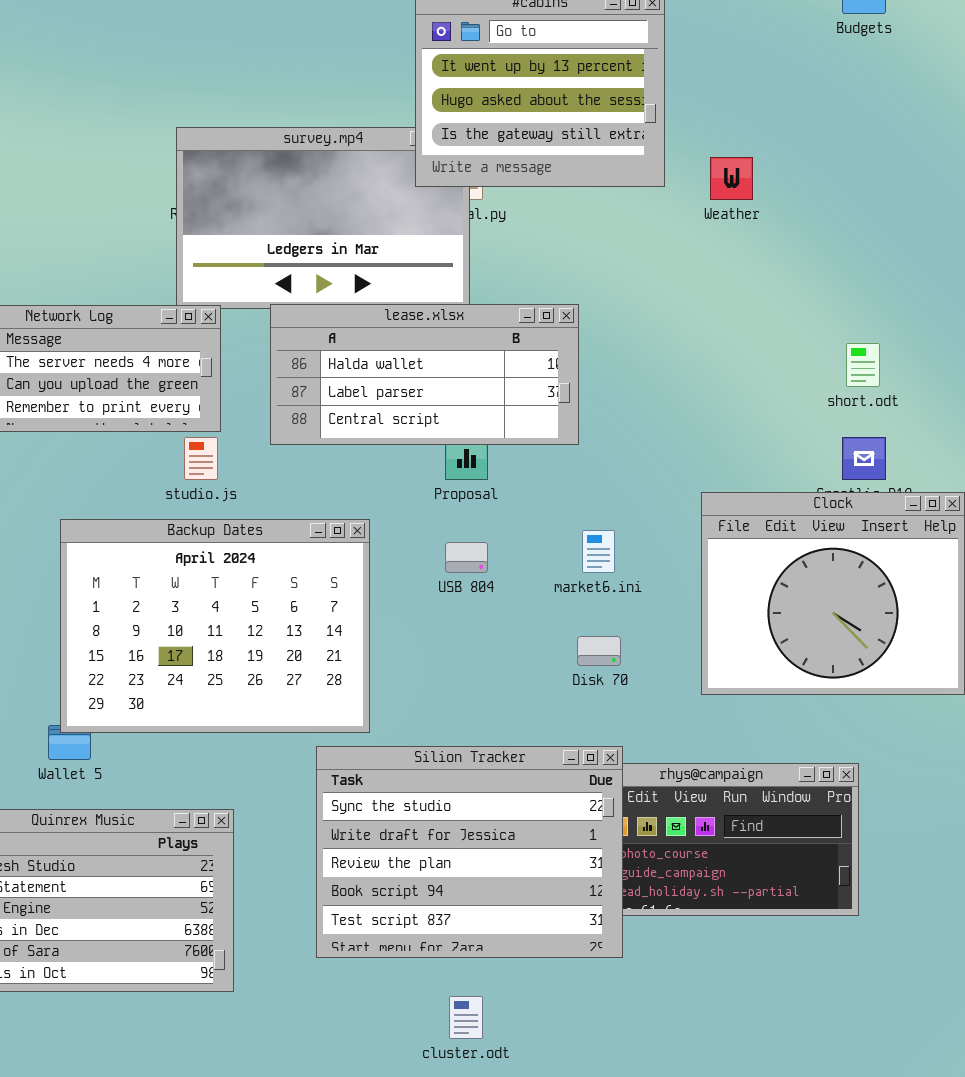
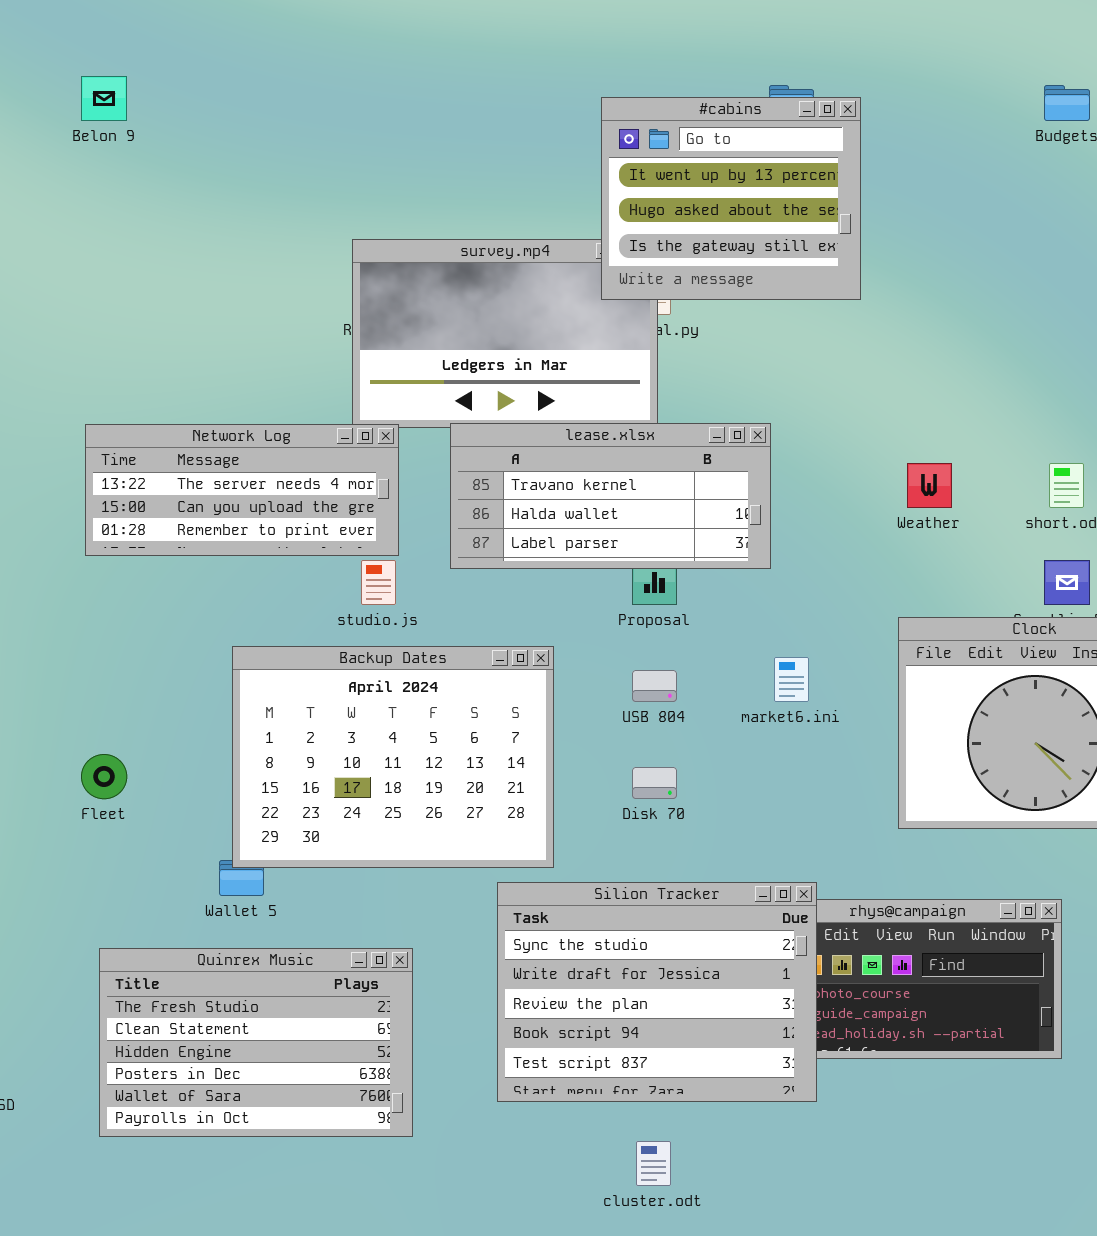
Weather: [710,157,753,200] -> [907,463,952,508], moved
lease.xlsx: [270,304,579,445] -> [450,423,771,569], scrolled up 1 row
Disk 70: [577,636,621,666] -> [632,767,677,799], moved

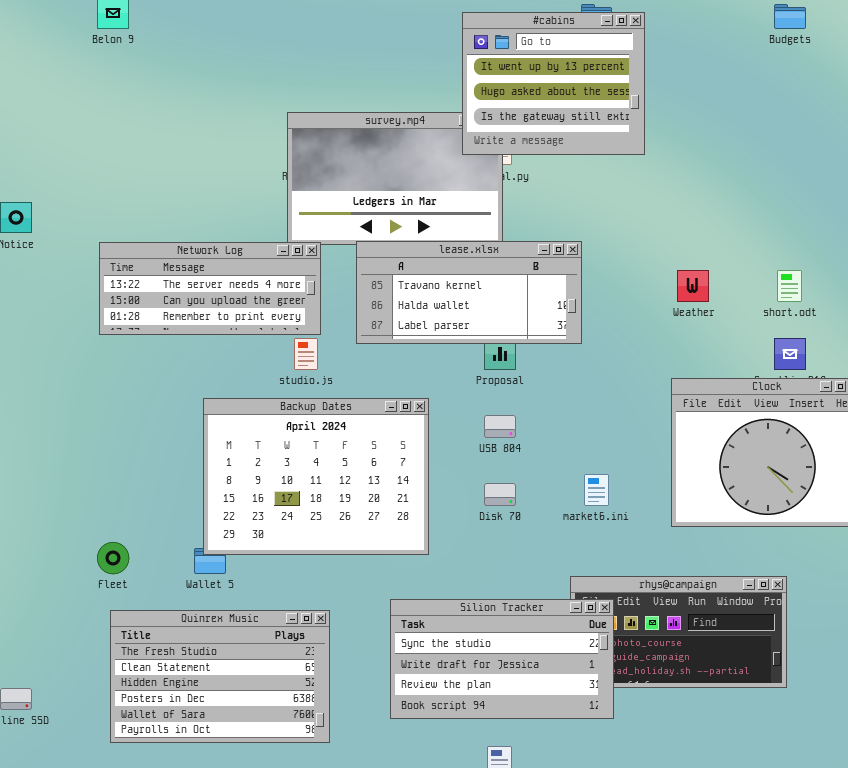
market6.ini: [774,657,809,702] -> [584,474,609,506], moved
Fleet: [81,754,127,799] -> [97,542,129,574], moved
Silion Tracker: [497,882,817,1102] -> [390,599,614,719], resized

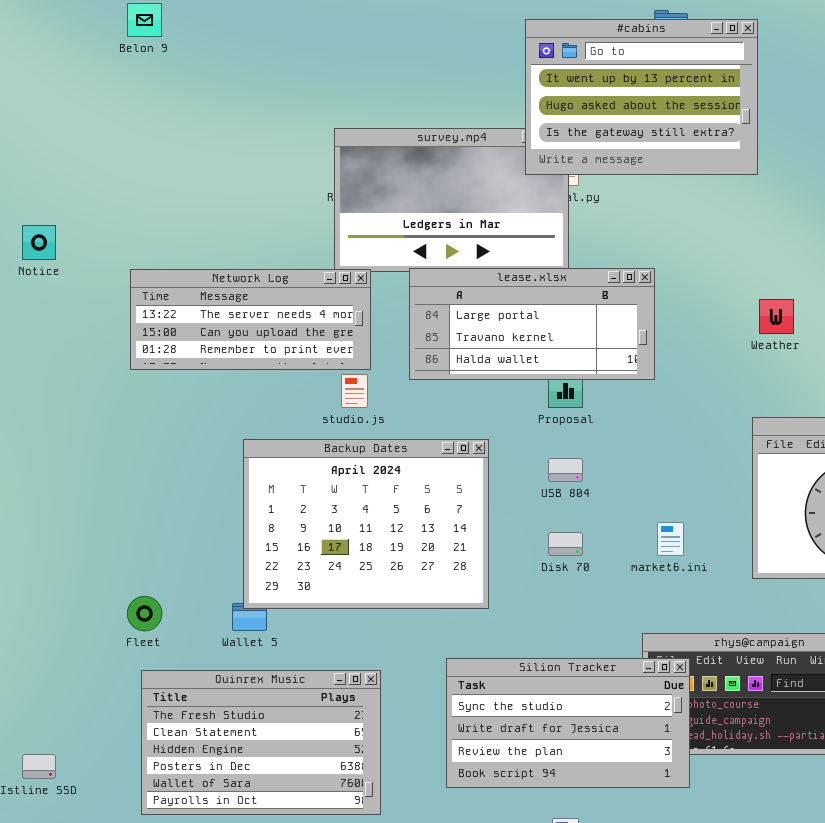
#cabins: [462,12,645,155] -> [525,19,758,175], resized
lease.xlsx: [356,241,582,344] -> [409,268,655,380], scrolled up 1 row

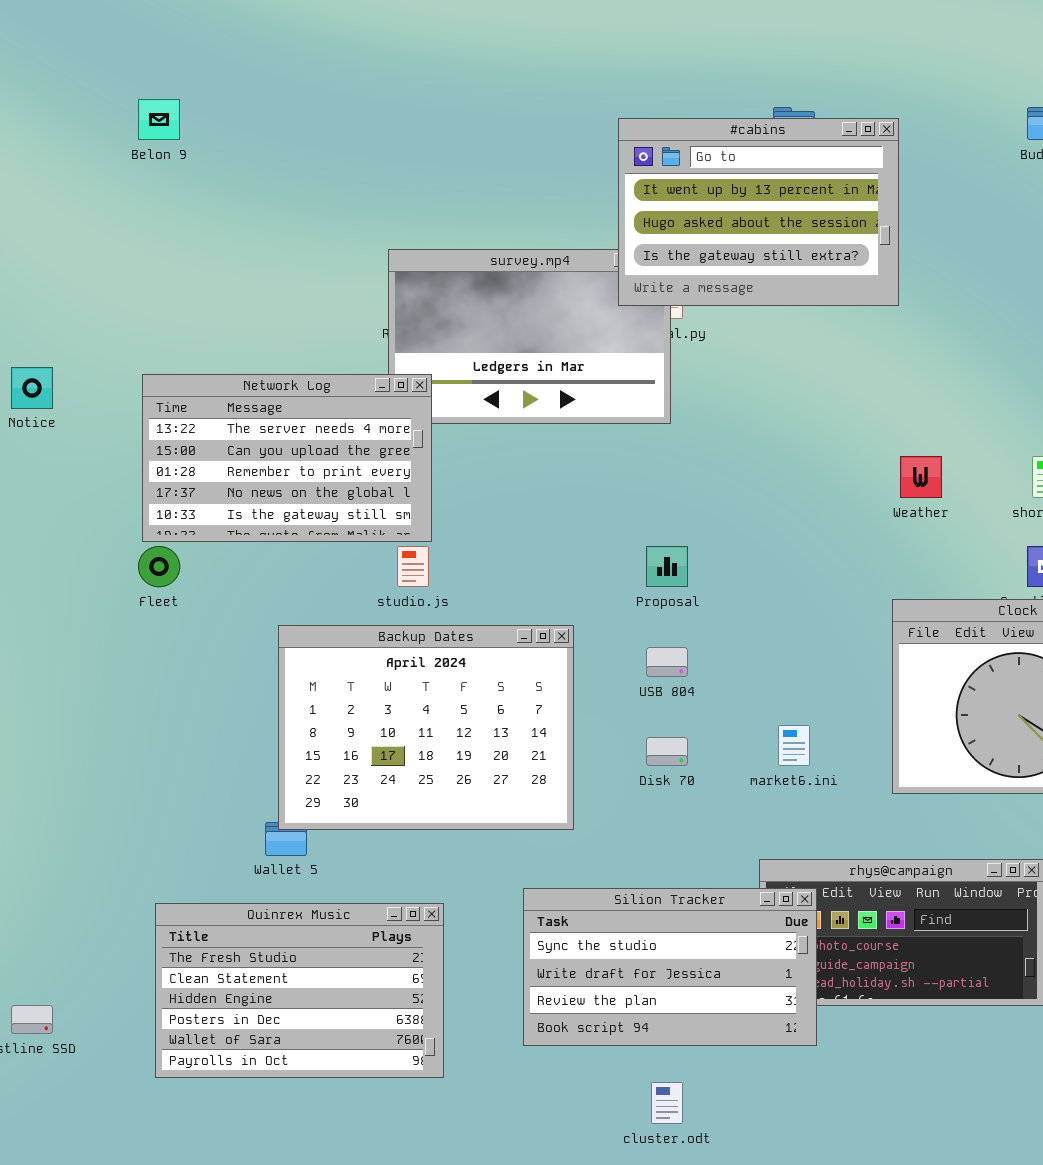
lease.xlsx: [409,268,655,380] -> none, closed
Network Log: [130,269,371,370] -> [142,374,432,542], resized
Fleet: [127,596,162,631] -> [138,546,180,587], moved

